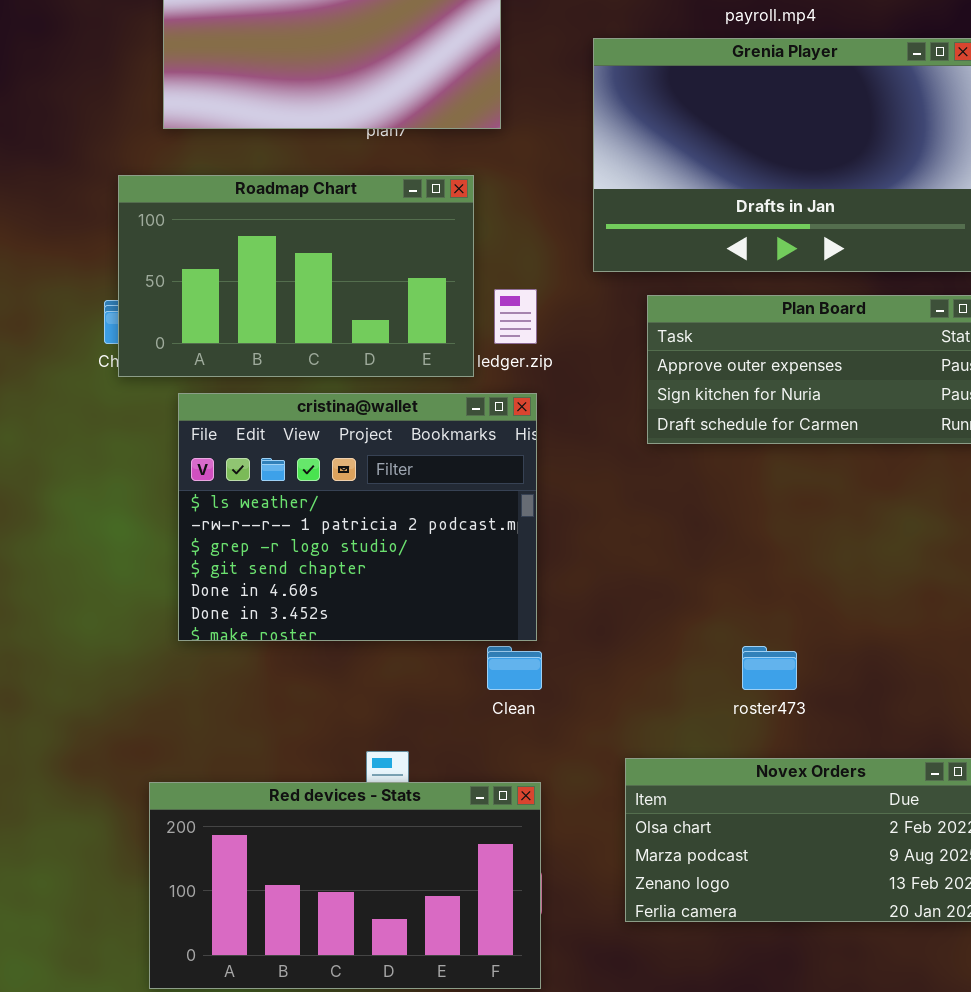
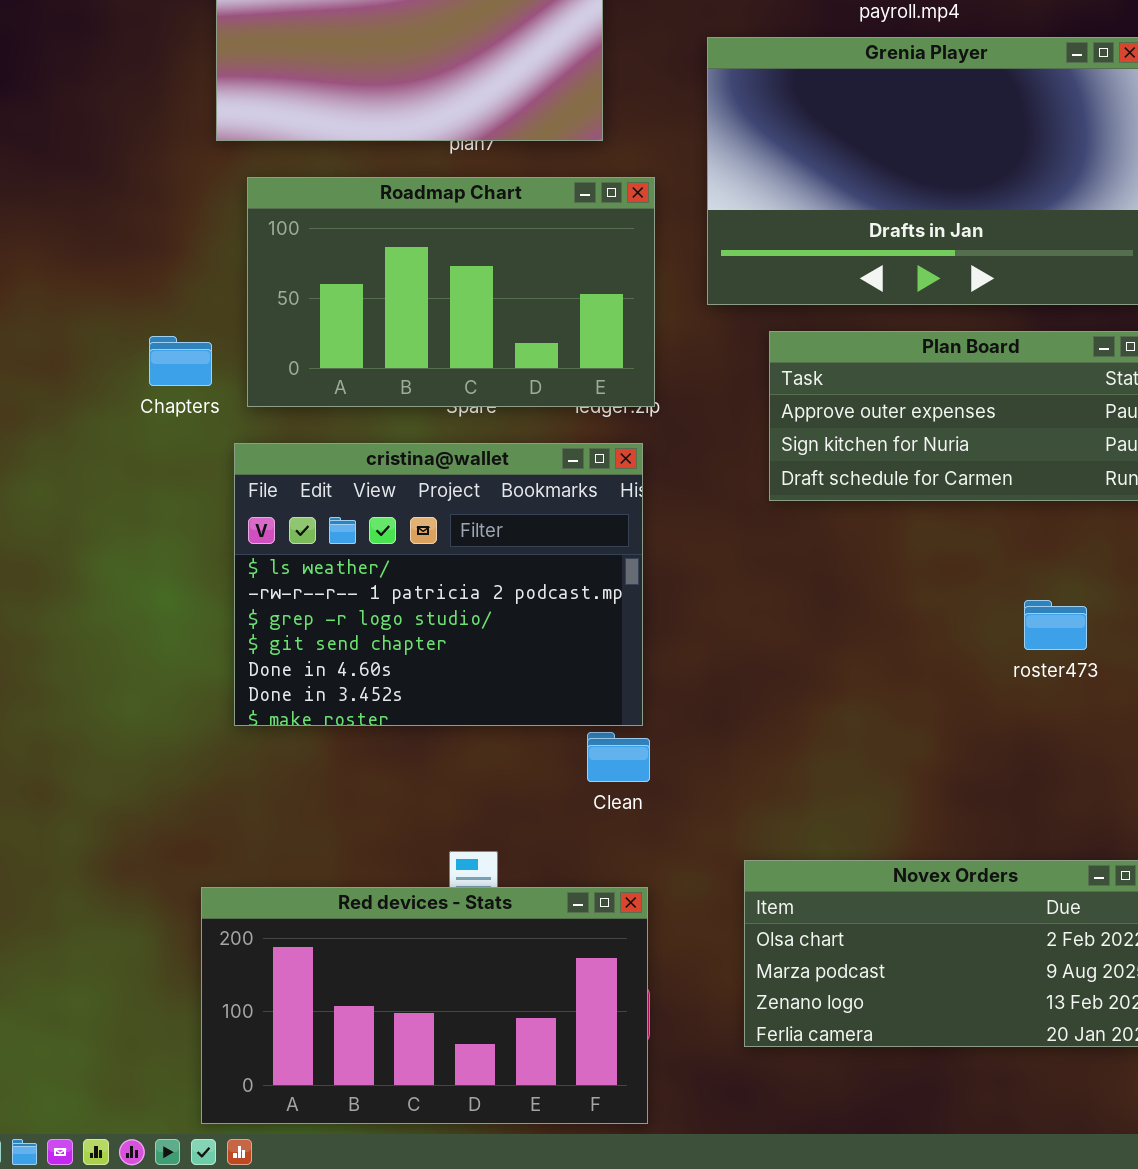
Roadmap Chart: [118,175,474,377] -> [247,177,655,407], moved
roster473: [742,646,797,690] -> [1024,600,1087,650], moved

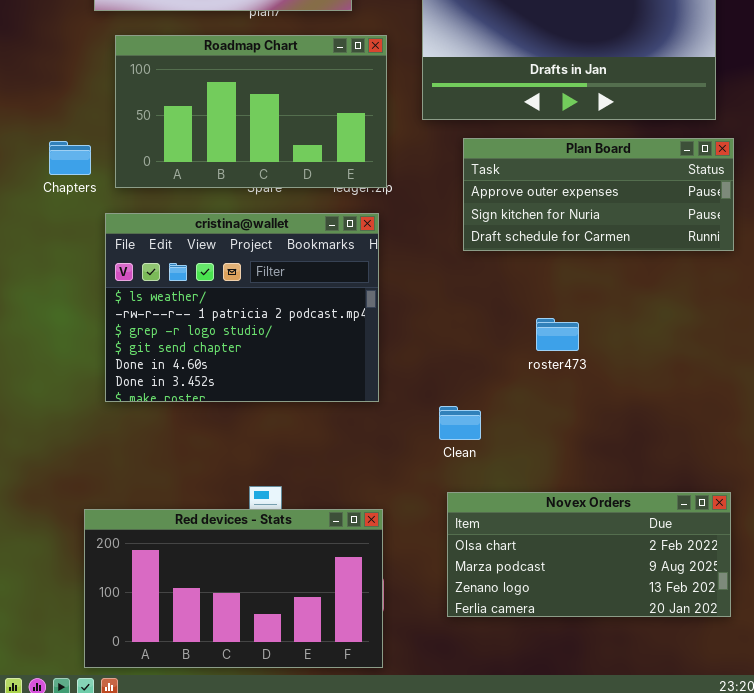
roster473: [1024,600,1087,650] -> [536,318,579,351], moved
Clean: [587,732,650,782] -> [439,406,481,440], moved

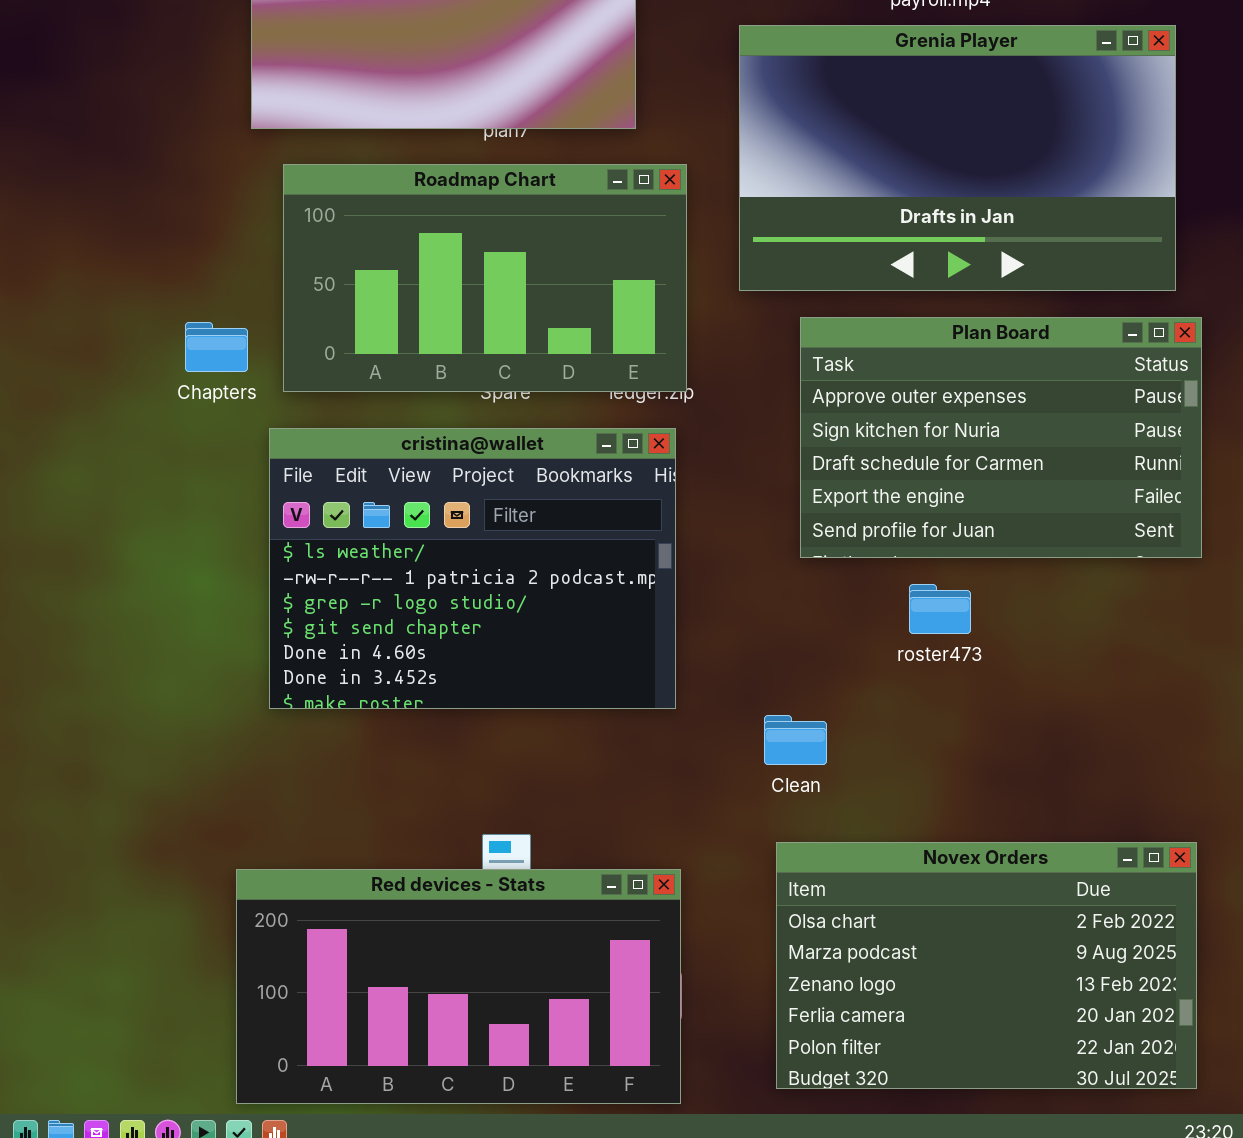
Plan Board: [463,138,734,251] -> [800,317,1202,558], resized
Novex Orders: [447,492,731,617] -> [776,842,1197,1089], resized

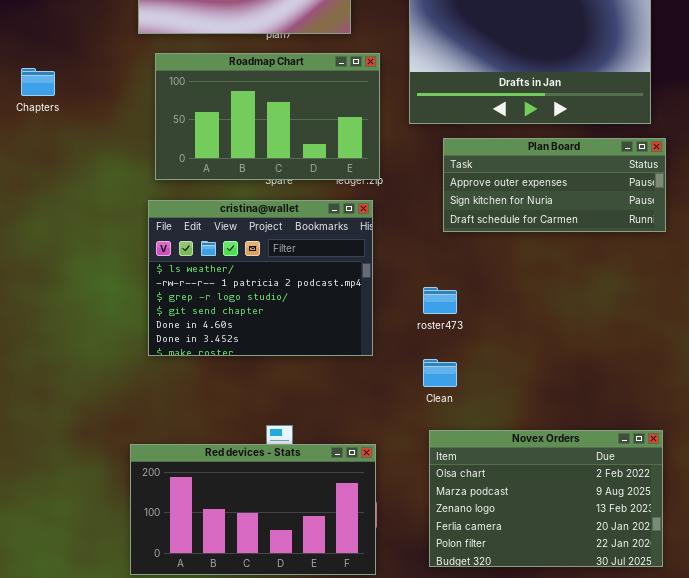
Plan Board: [800,317,1202,558] -> [443,138,666,232], resized
Chapters: [185,322,248,372] -> [21,68,55,96], moved
roster473: [909,584,971,634] -> [423,287,457,314], moved

